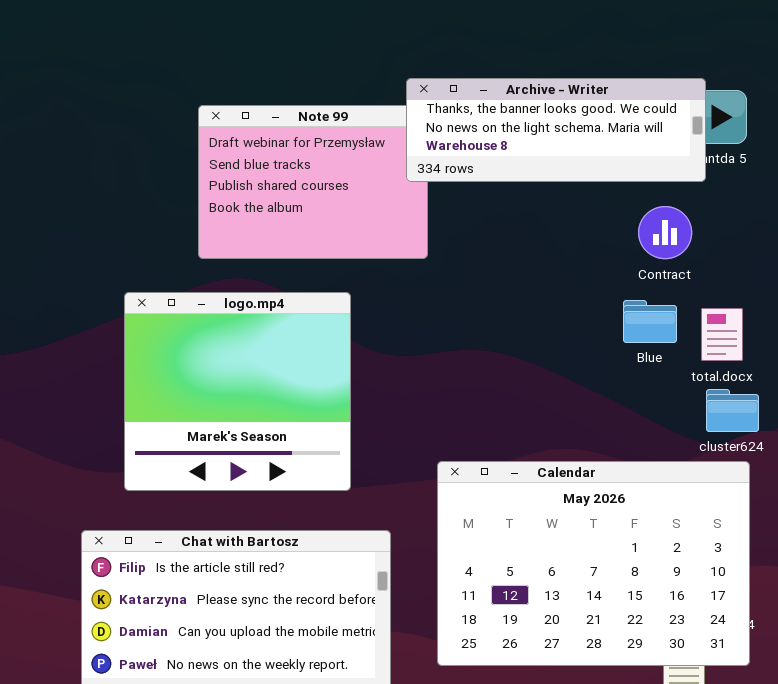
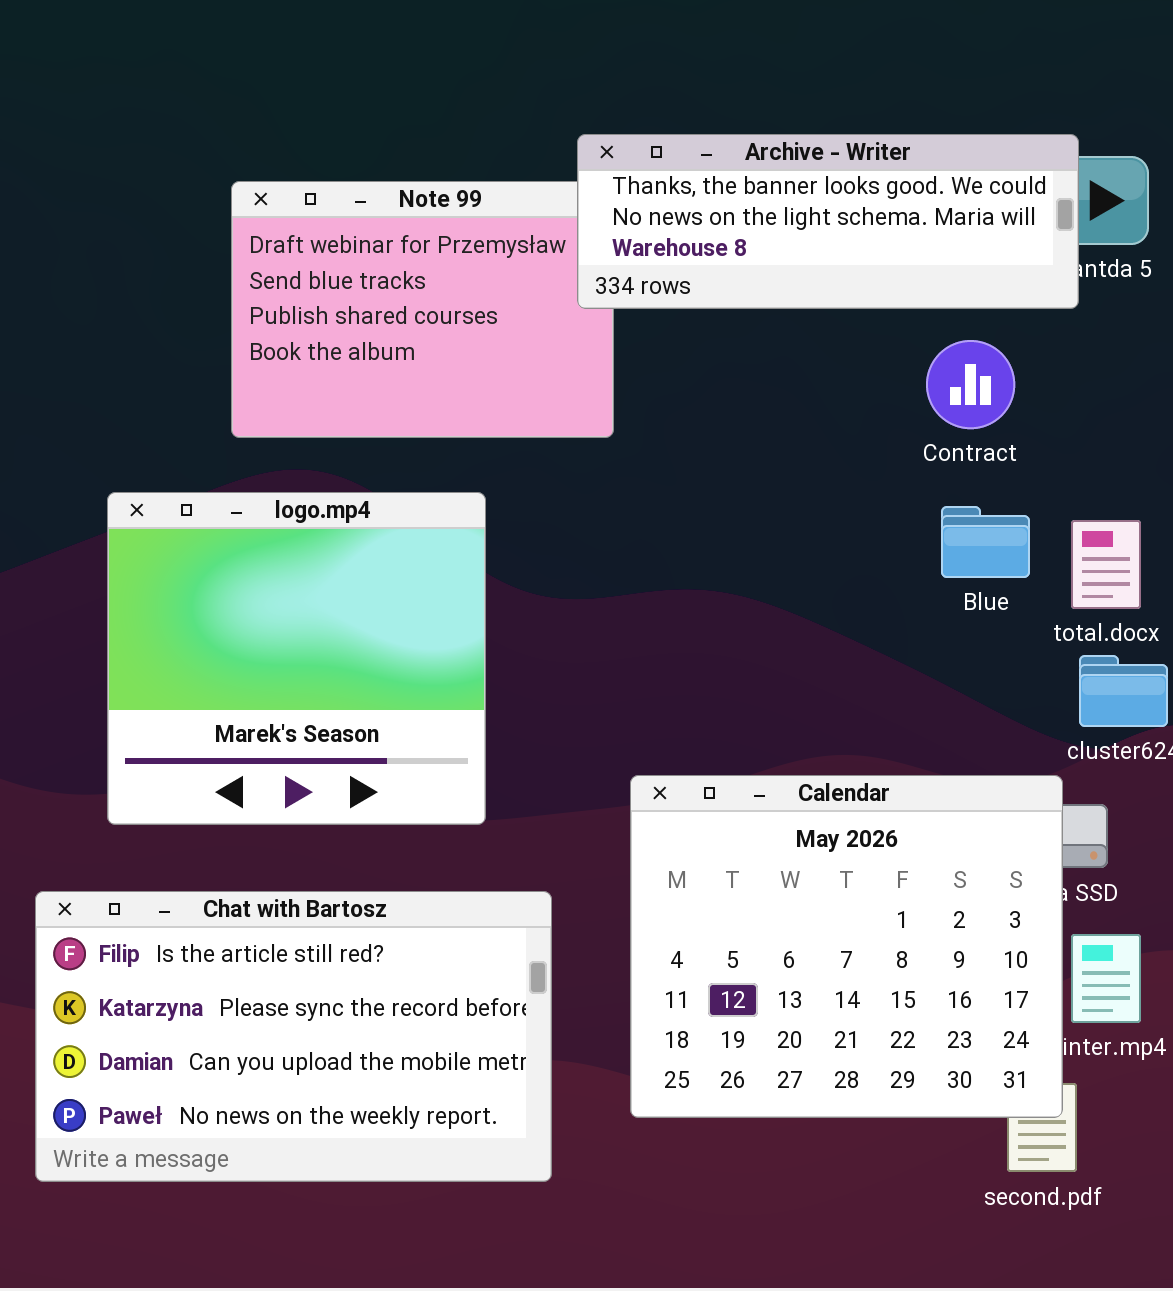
Contract: [638,206,692,259] -> [926,340,1015,429], moved
Calendar: [437,461,750,666] -> [630,775,1063,1118], resized

